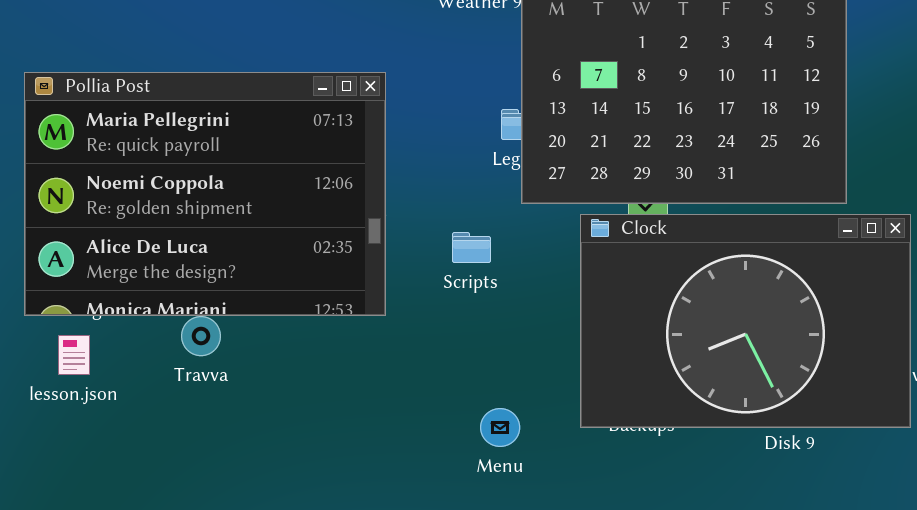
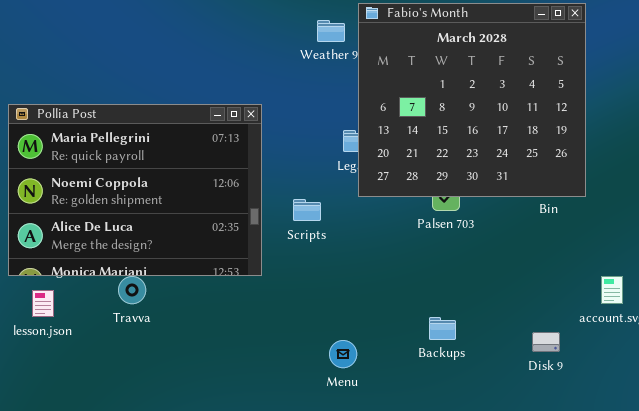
Clock: [580,214,911,428] -> none, closed
Scripts: [452,232,491,263] -> [293,199,321,221], moved

